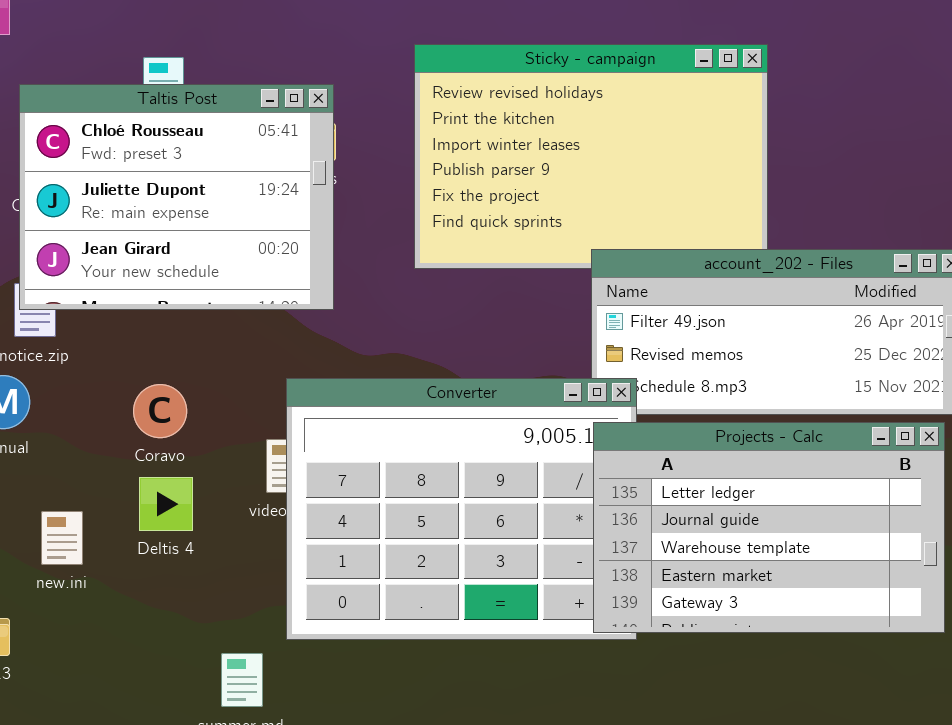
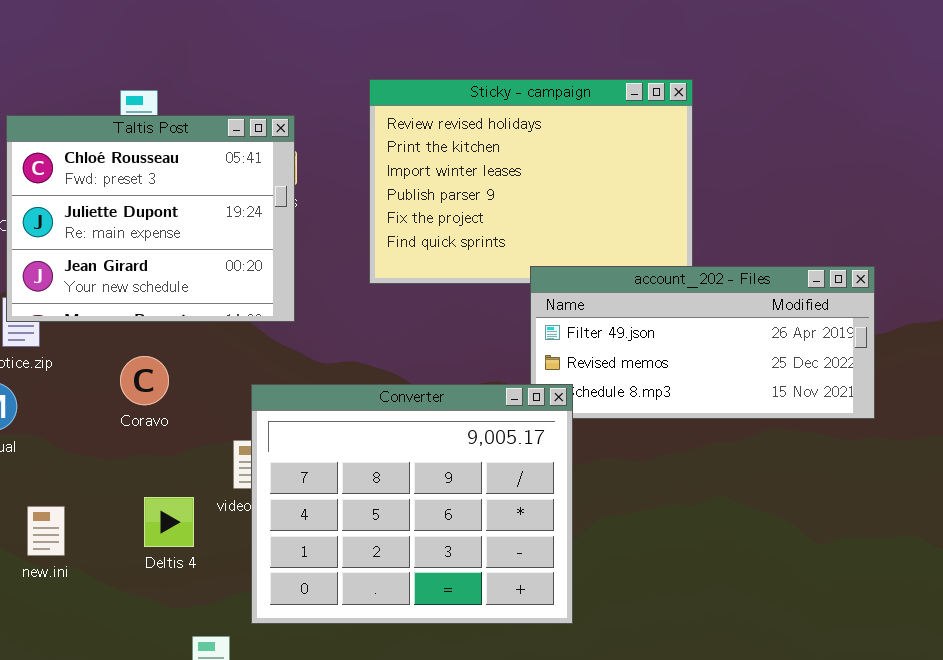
Coravo: [133,384,187,438] -> [120,356,169,405], moved
Projects - Calc: [593,422,945,633] -> none, closed
Deltis 4: [139,477,193,531] -> [144,497,194,547], moved

